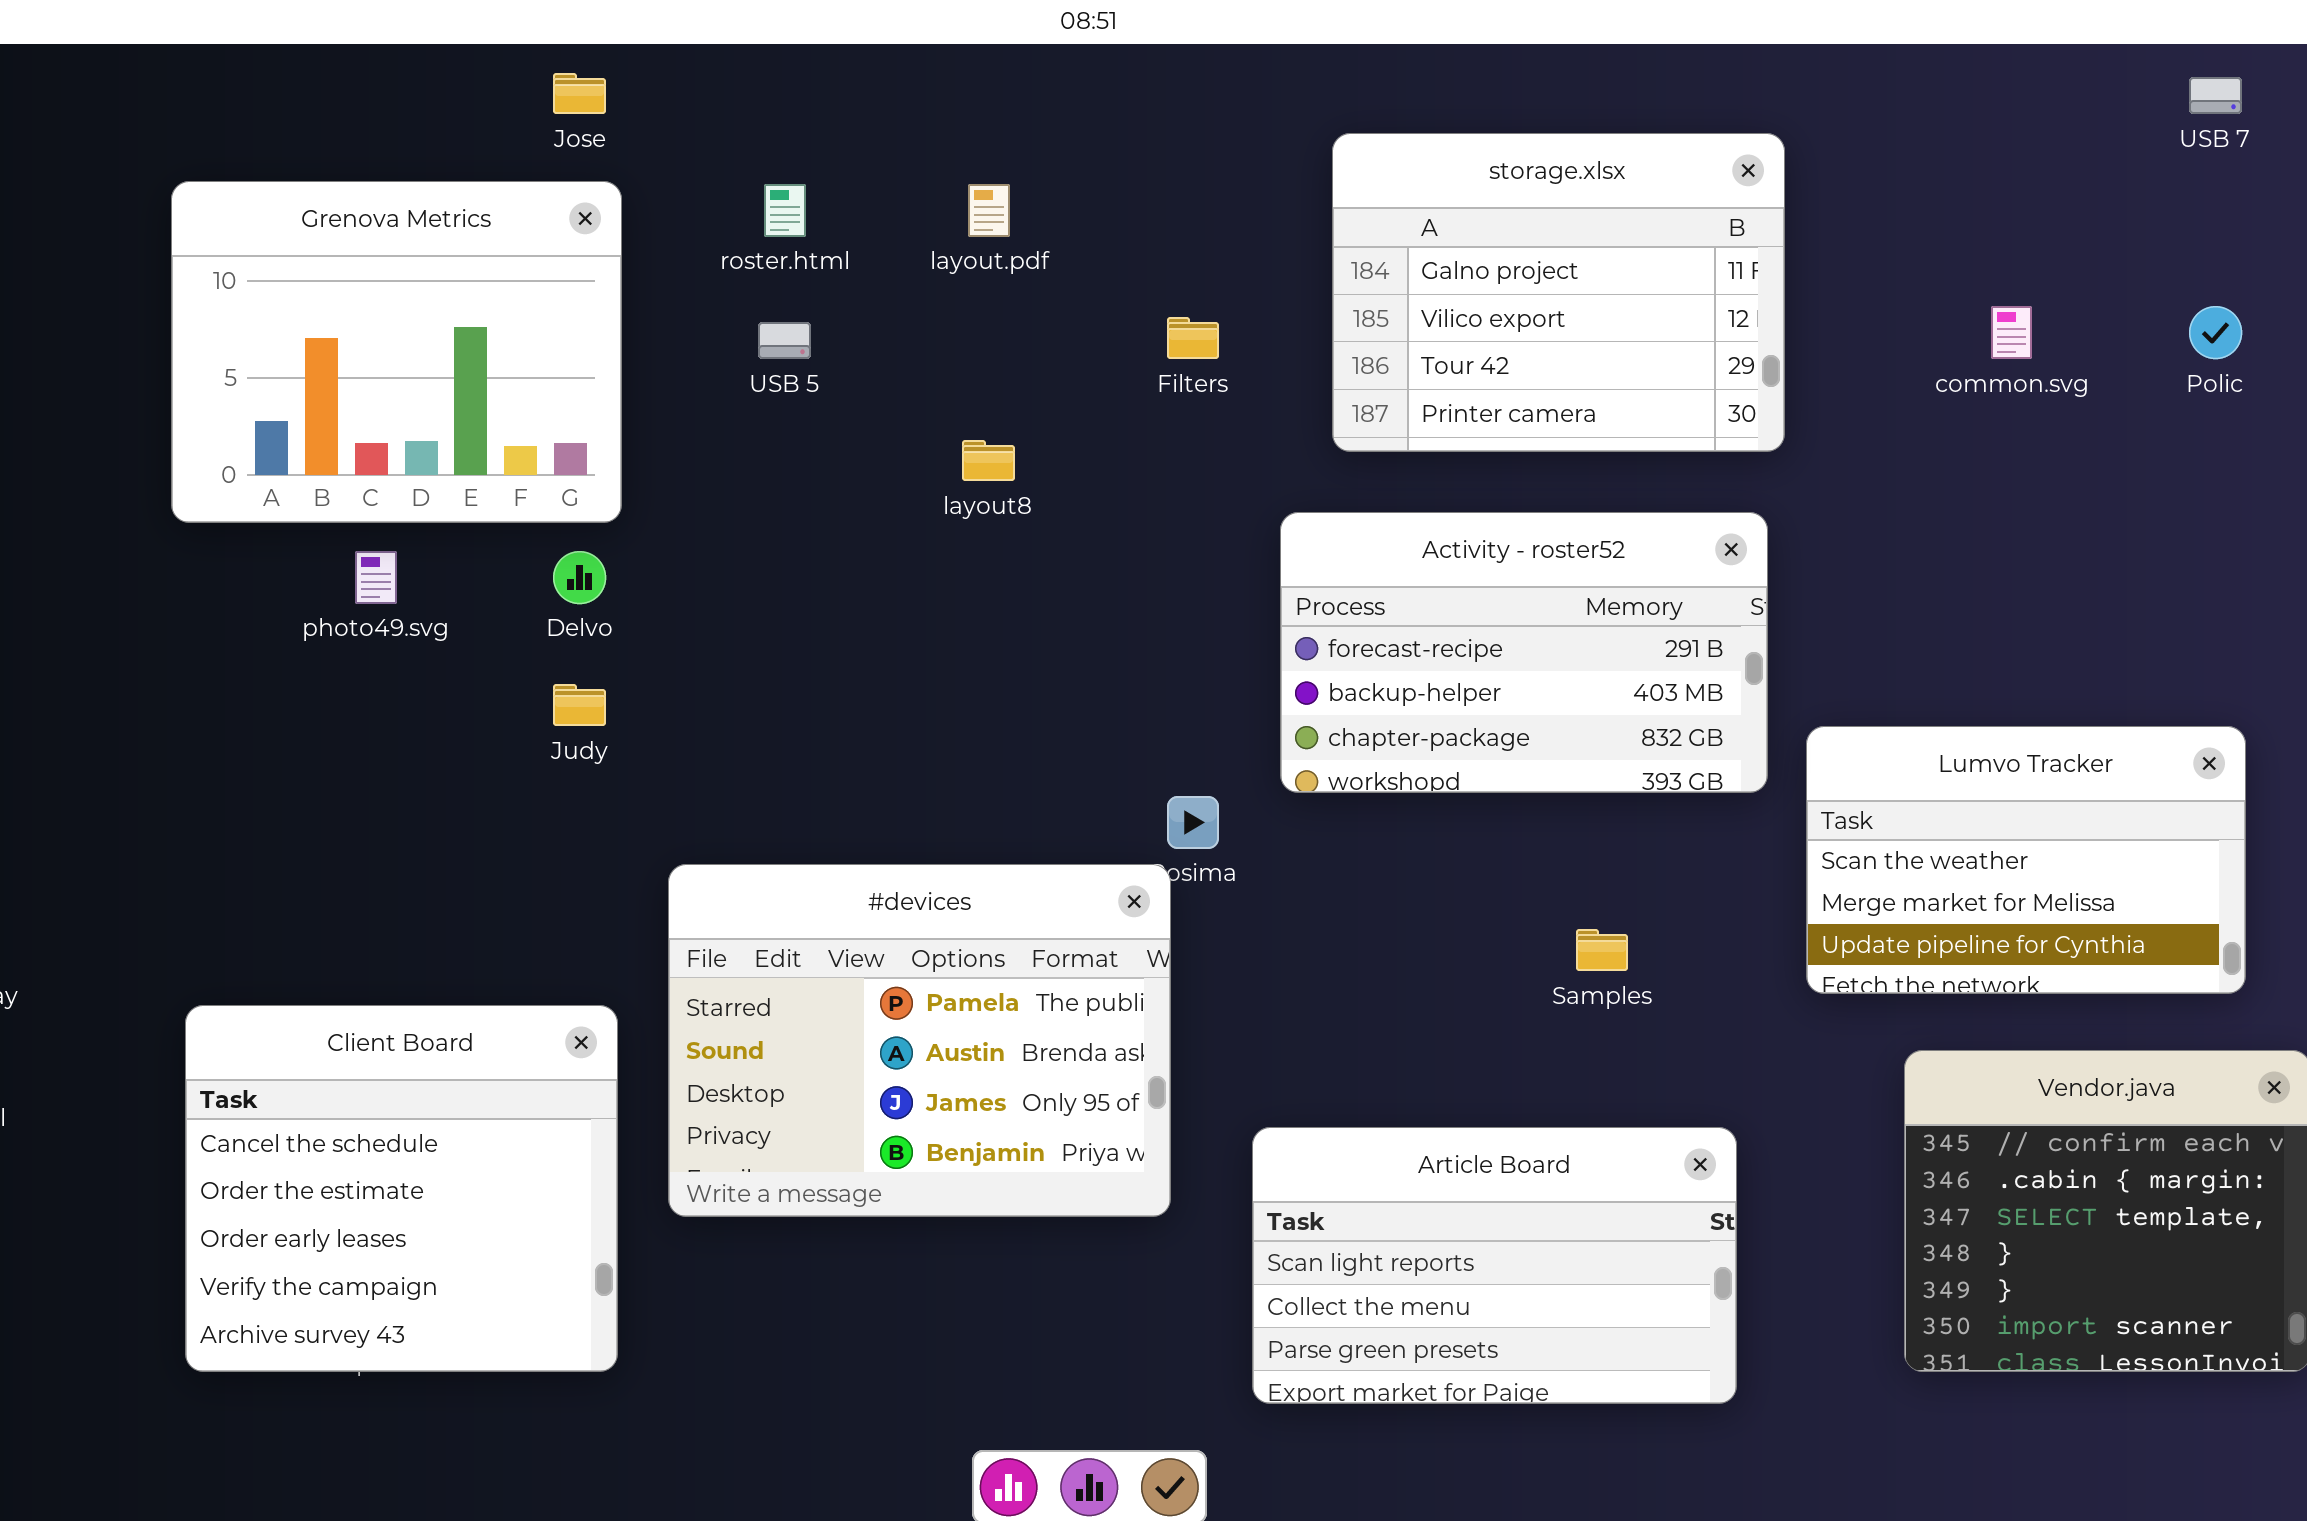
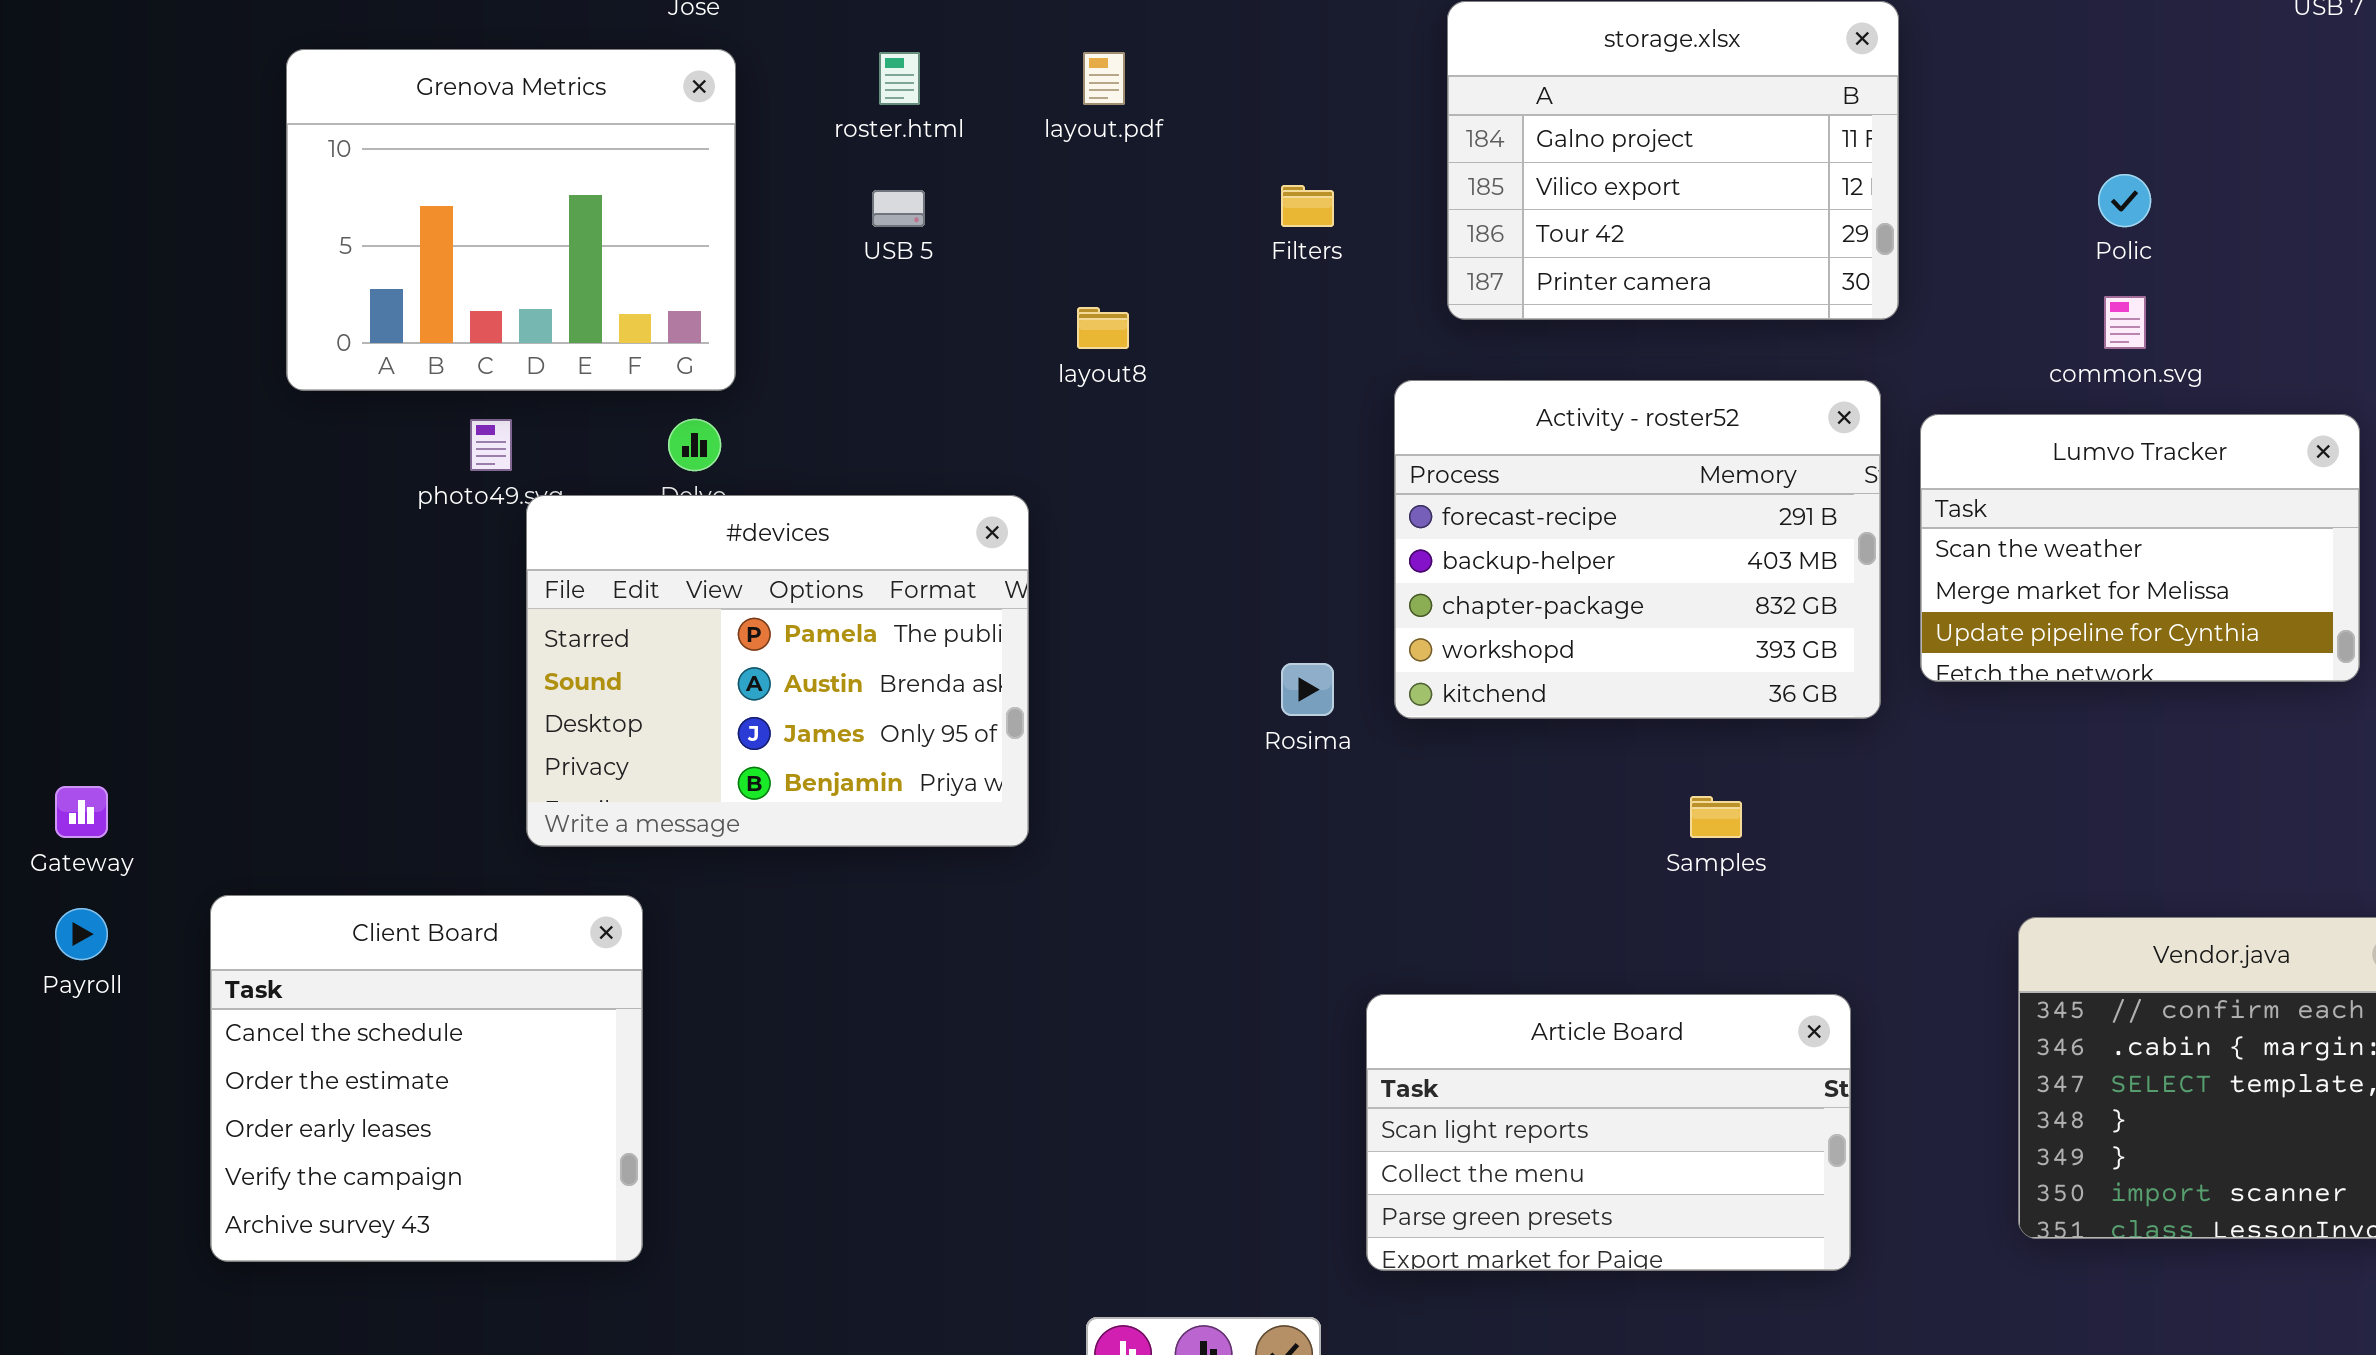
common.svg: [1991,306,2032,359] -> [2104,296,2146,349], moved
Polic: [2189,306,2242,359] -> [2098,174,2151,227], moved
Activity - roster52: [1280,512,1768,793] -> [1394,380,1881,719], resized
Lumvo Tracker: [1806,726,2246,994] -> [1920,414,2360,682], moved
#devices: [668,864,1171,1217] -> [526,495,1029,847], moved
Client Board: [185,1005,618,1372] -> [210,895,643,1262], moved

